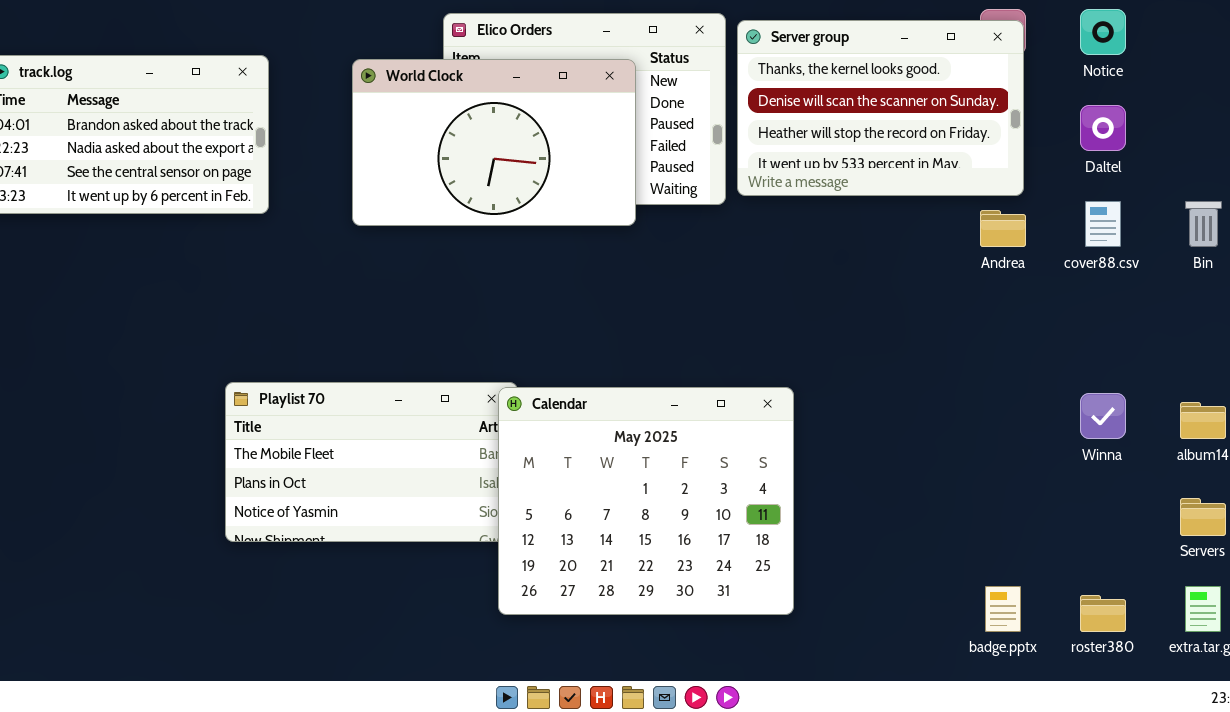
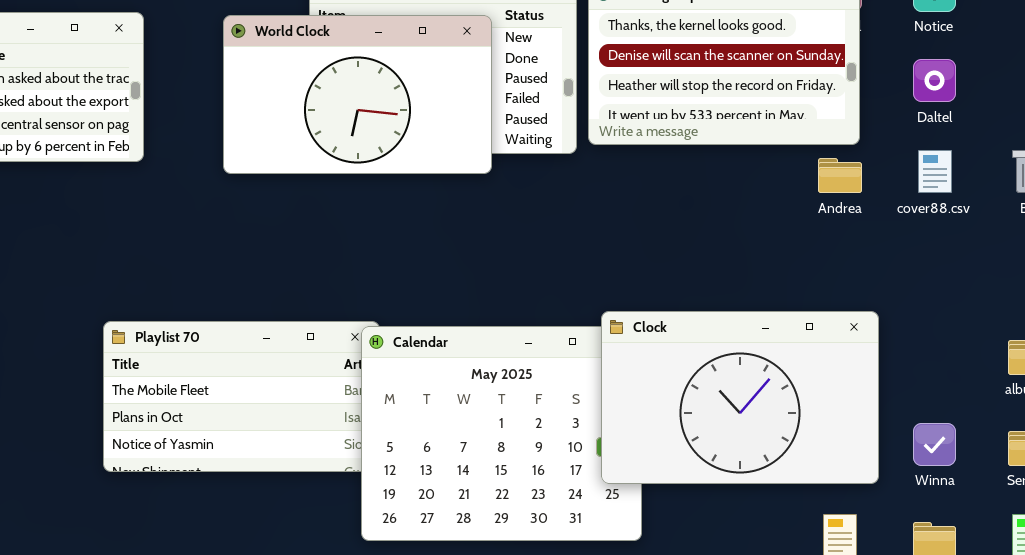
Clock: none -> [601,311,879,484], opened
Winna: [1080,393,1126,439] -> [913,423,956,466], moved

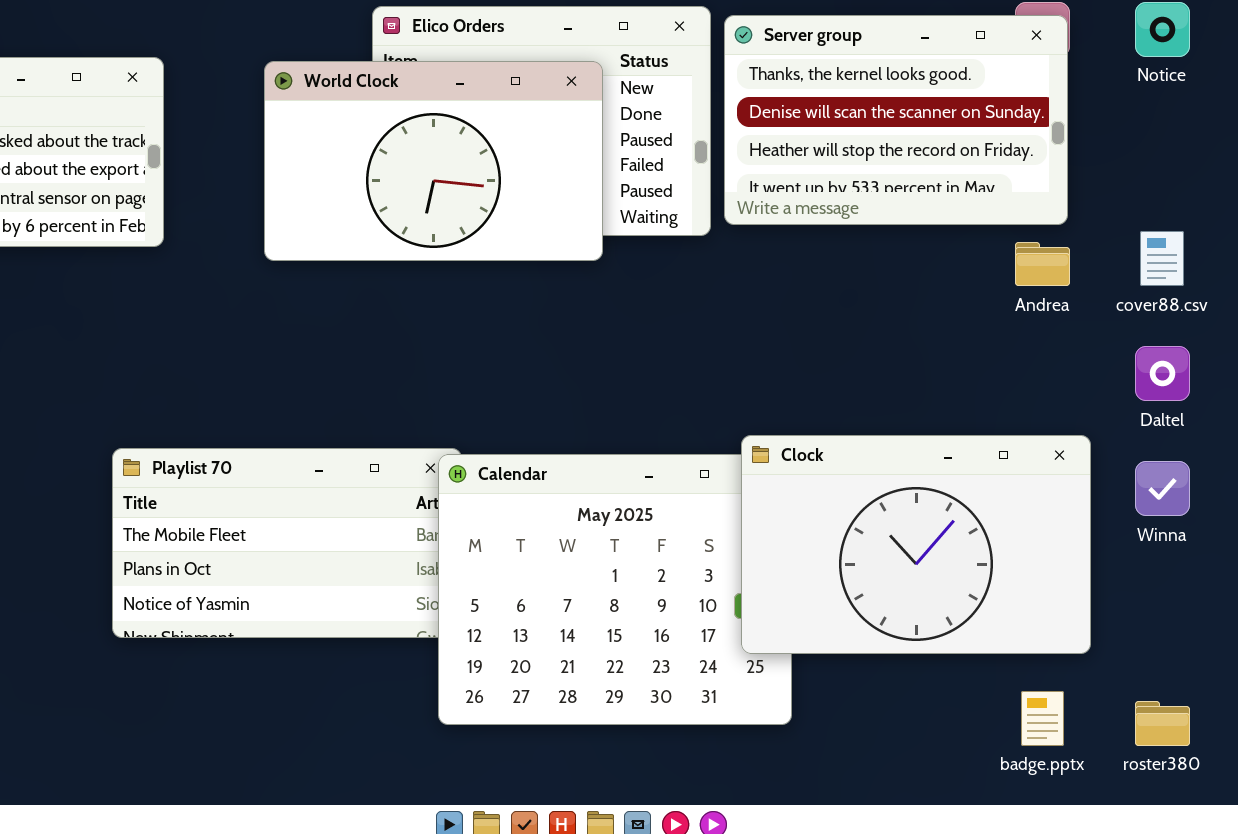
Daltel: [913,59,956,102] -> [1135,346,1190,401], moved
Winna: [913,423,956,466] -> [1135,461,1190,516], moved

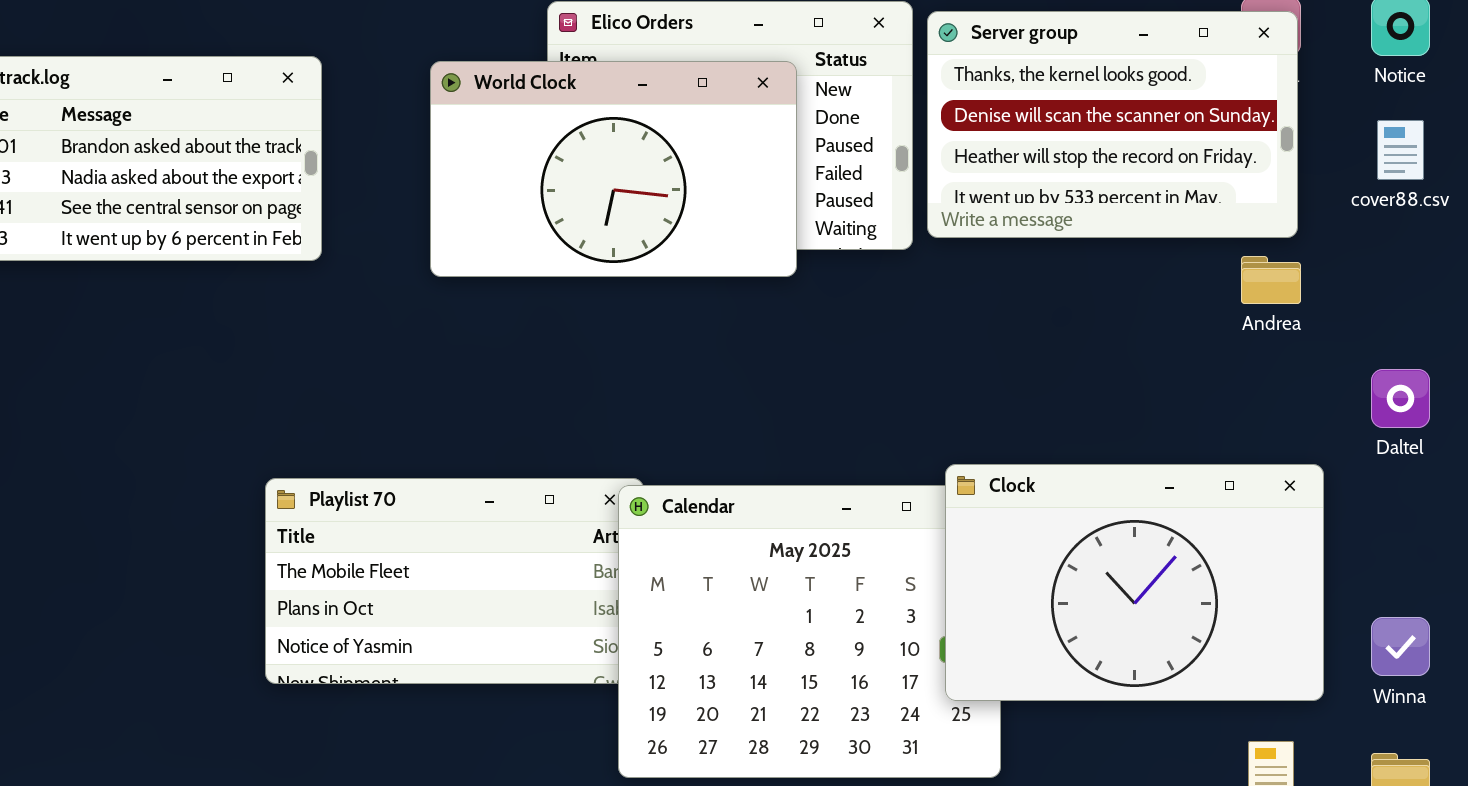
cover88.csv: [1140,231,1184,286] -> [1377,120,1424,180], moved
Winna: [1135,461,1190,516] -> [1371,617,1430,676], moved

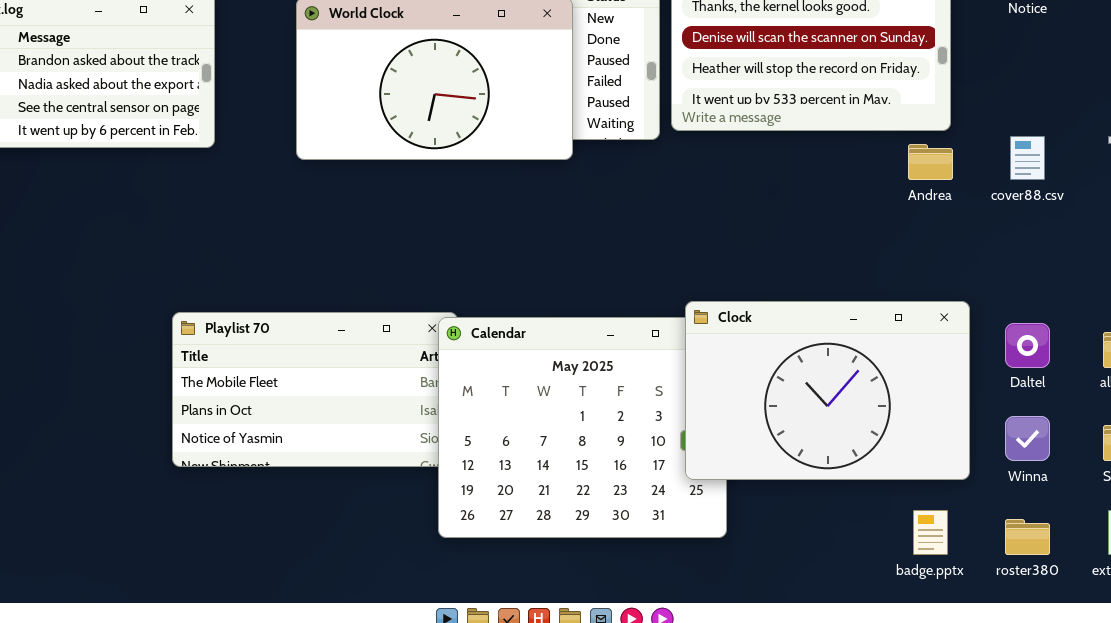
cover88.csv: [1377,120,1424,180] -> [1010,136,1045,180], moved
Daltel: [1371,369,1430,428] -> [1005,323,1050,368], moved

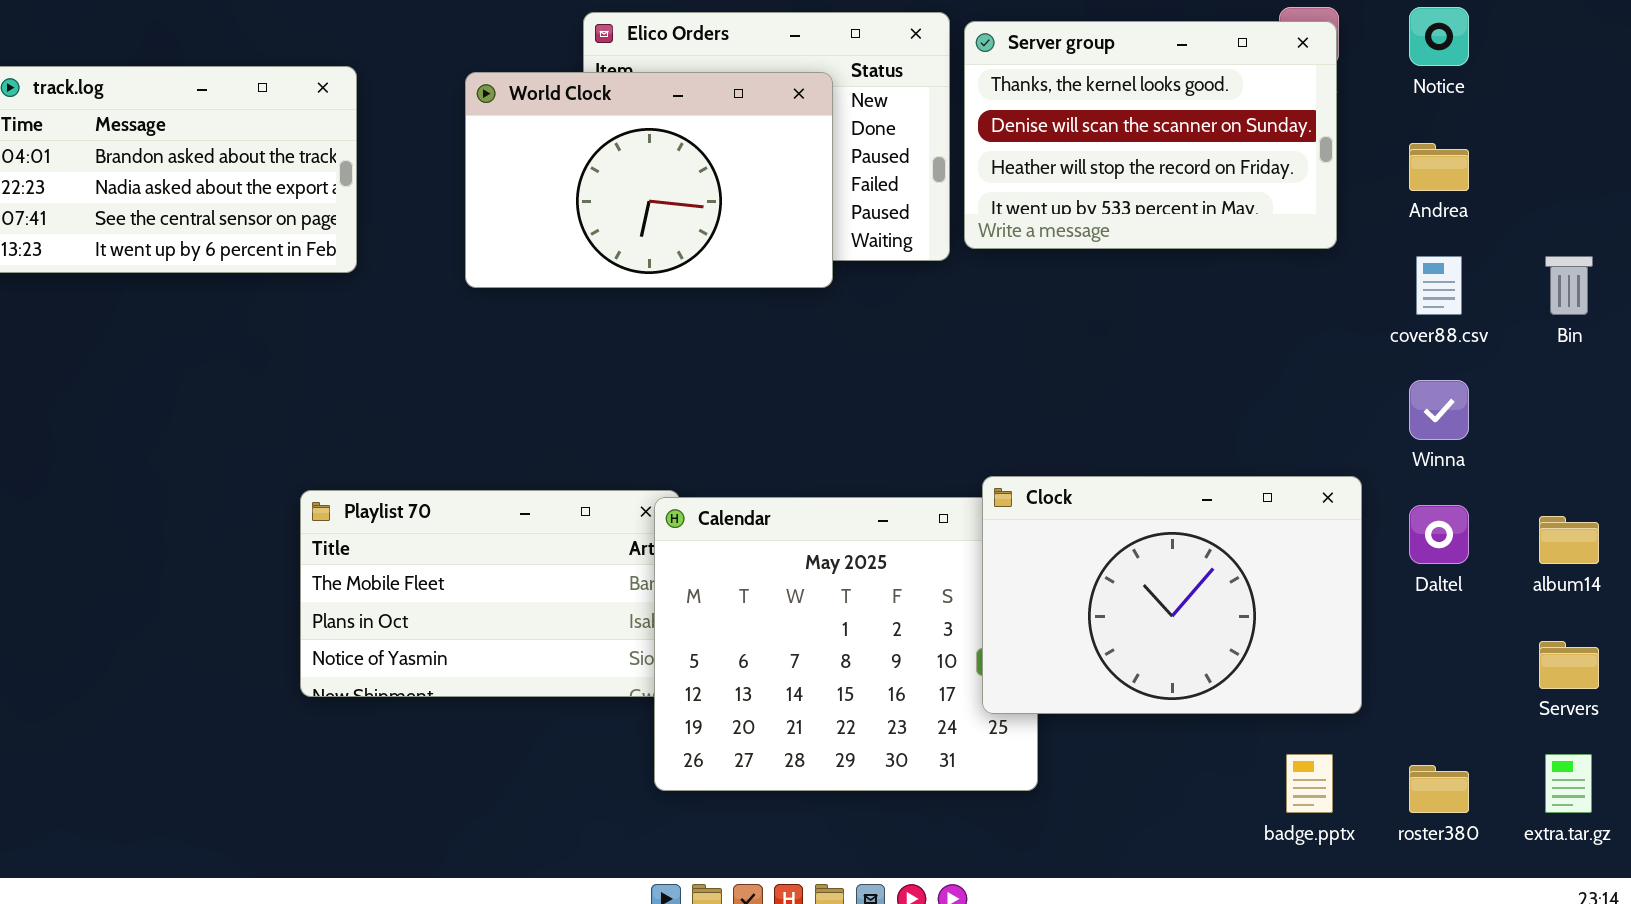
Andrea: [908,144,953,180] -> [1409,143,1469,191], moved
Winna: [1005,416,1050,461] -> [1409,380,1469,440], moved

